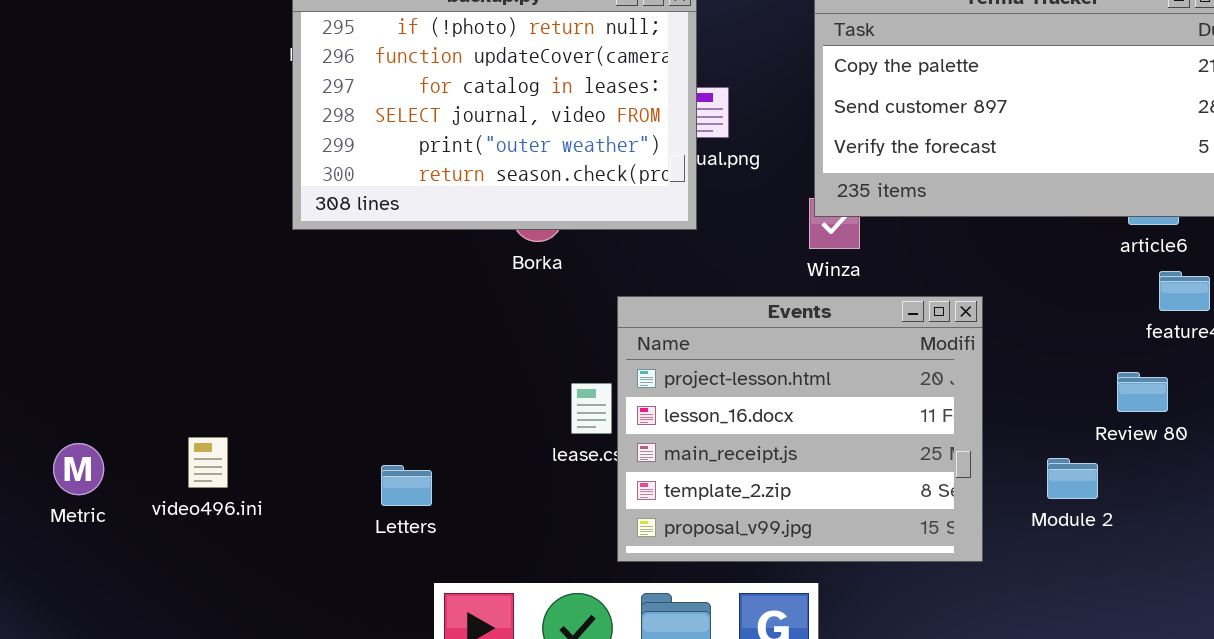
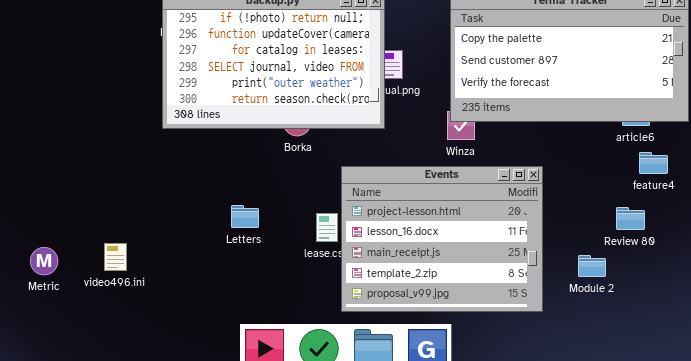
Letters: [381,465,432,506] -> [231,205,259,228], moved

